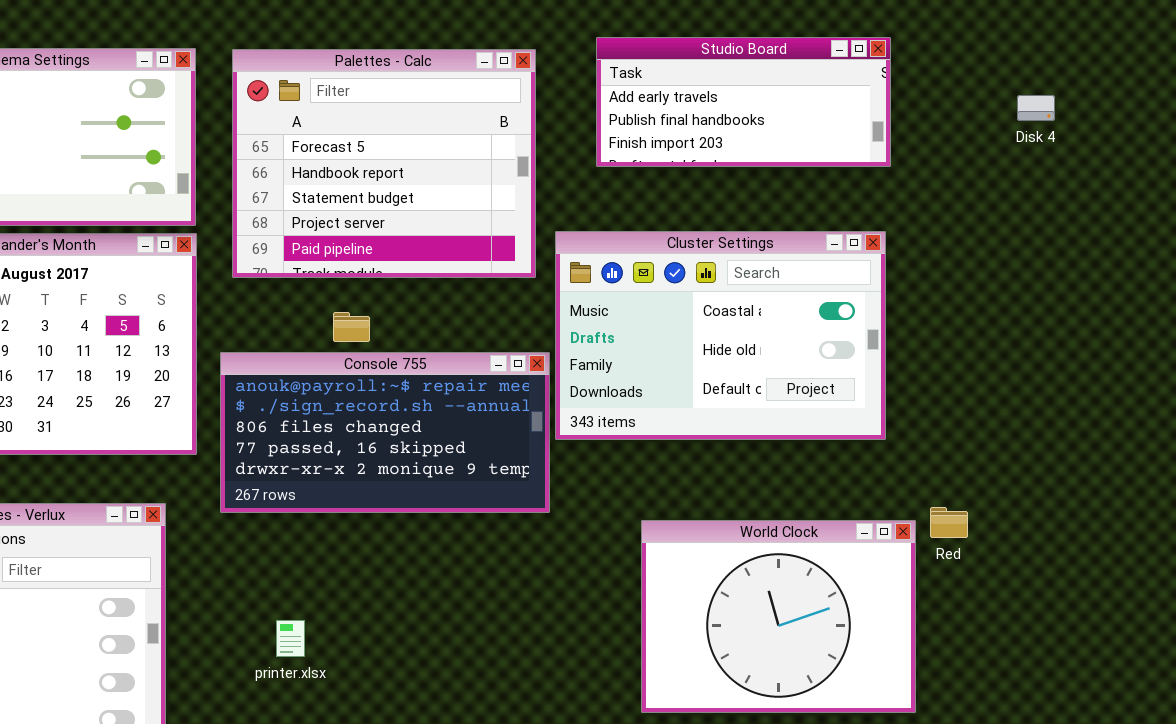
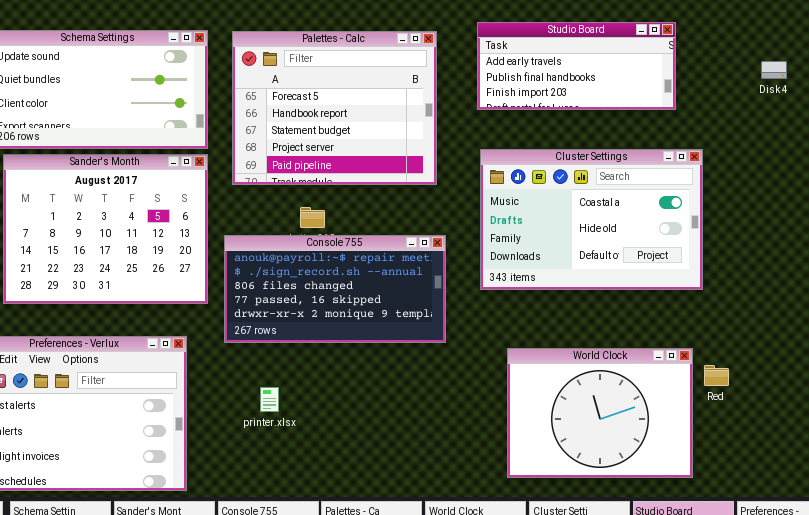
Cluster Settings: [555,231,886,440] -> [480,149,703,290], moved
Red: [930,507,968,538] -> [704,365,729,386], moved
printer.xlsx: [276,620,305,657] -> [260,387,279,412], moved

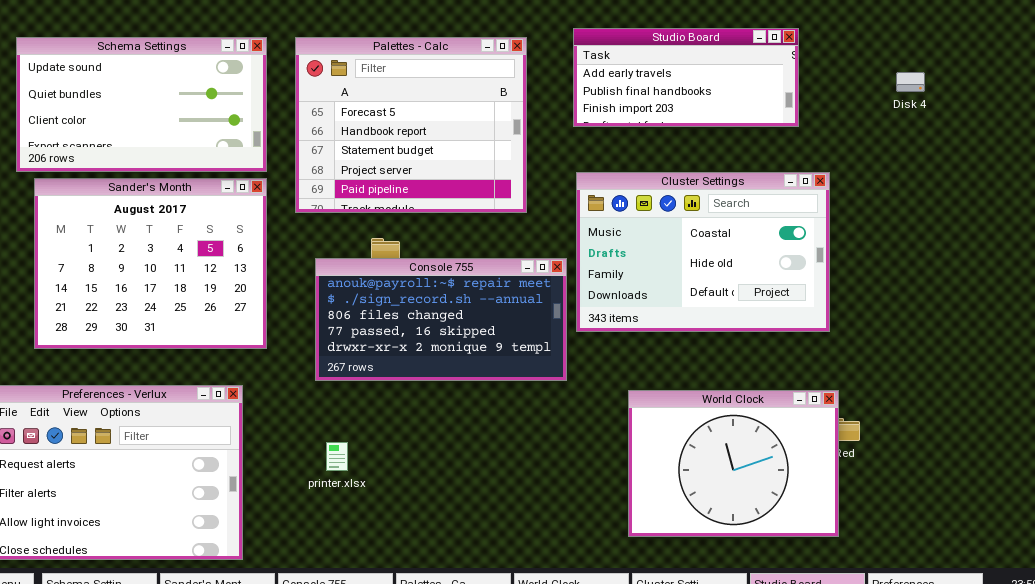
Console 755: [224,235,446,343] -> [315,258,567,381], moved
World Clock: [507,348,693,478] -> [628,390,839,537], moved

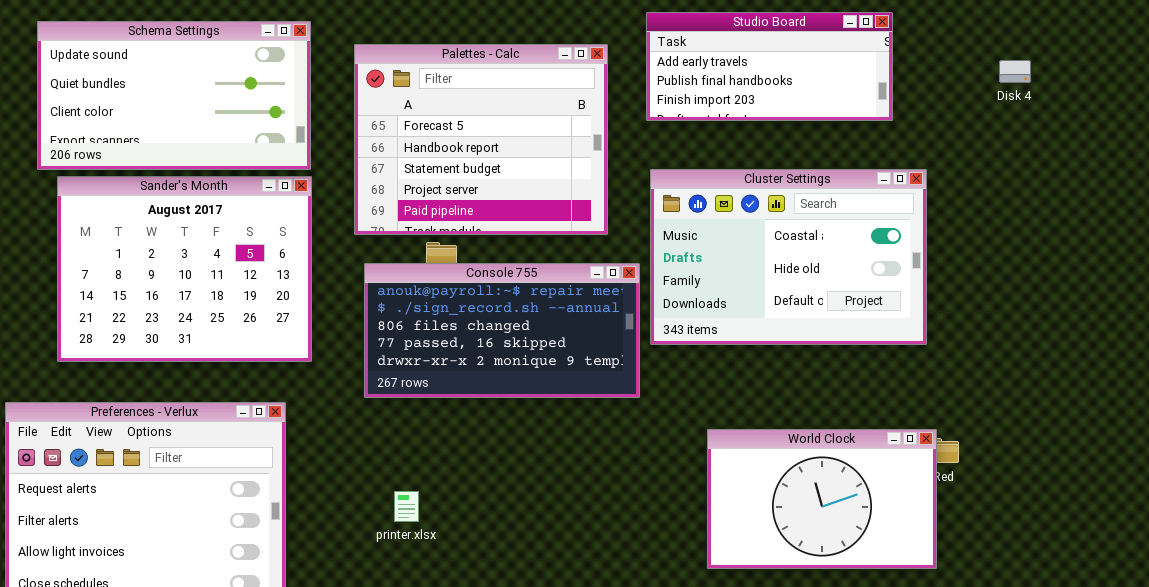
Palettes - Calc: [295,37,527,213] -> [354,44,608,235], moved
World Clock: [628,390,839,537] -> [707,429,937,569], resized
printer.xlsx: [326,442,348,471] -> [394,491,419,522], moved

